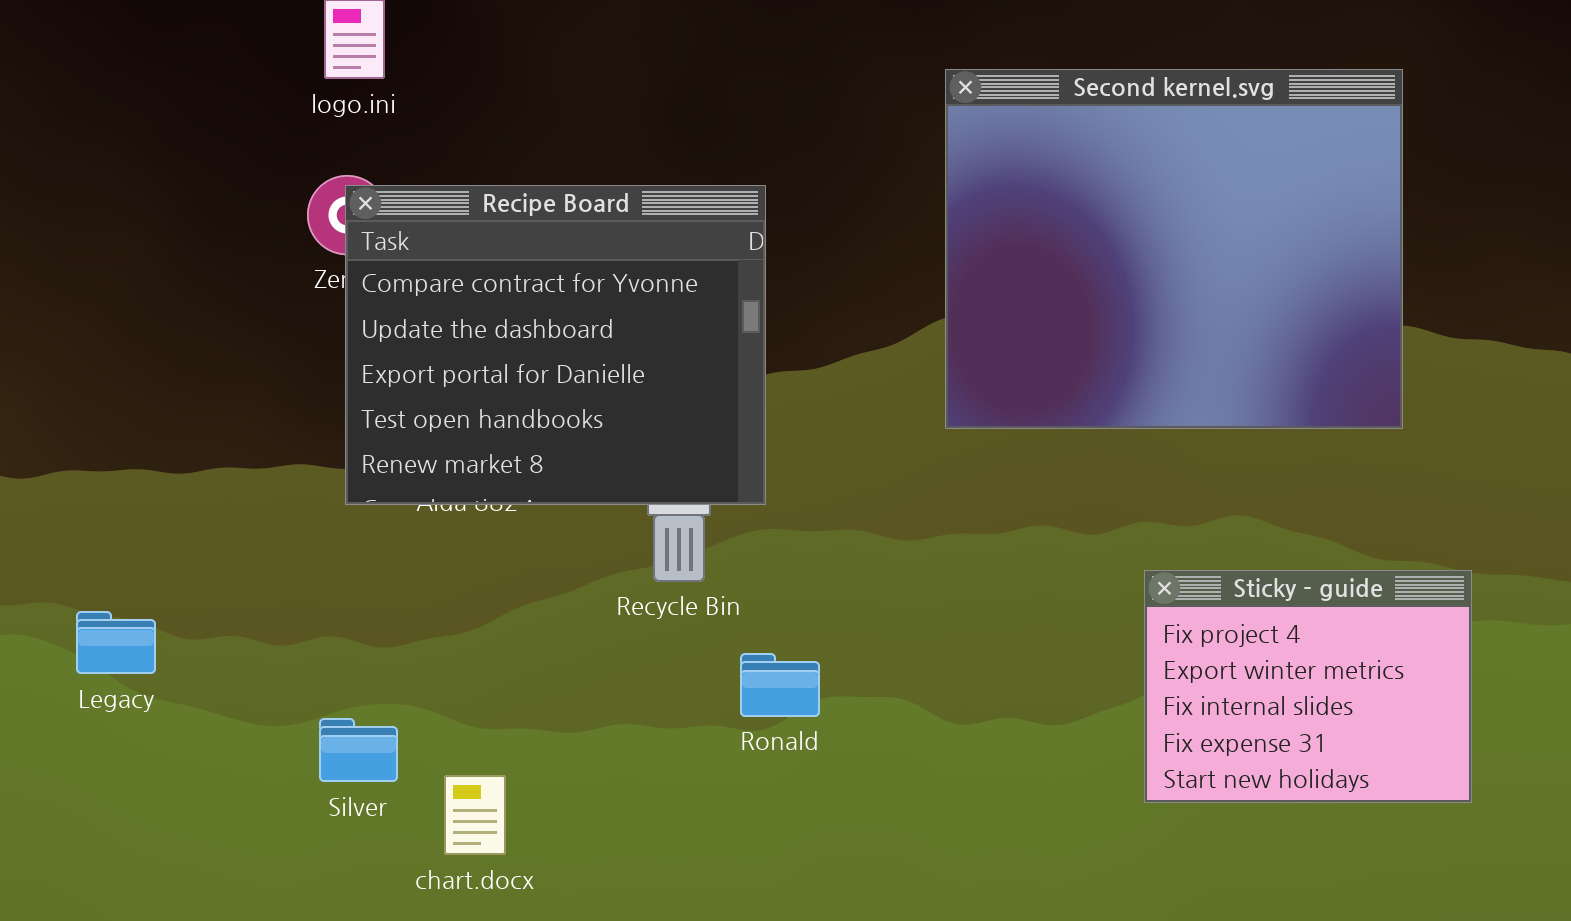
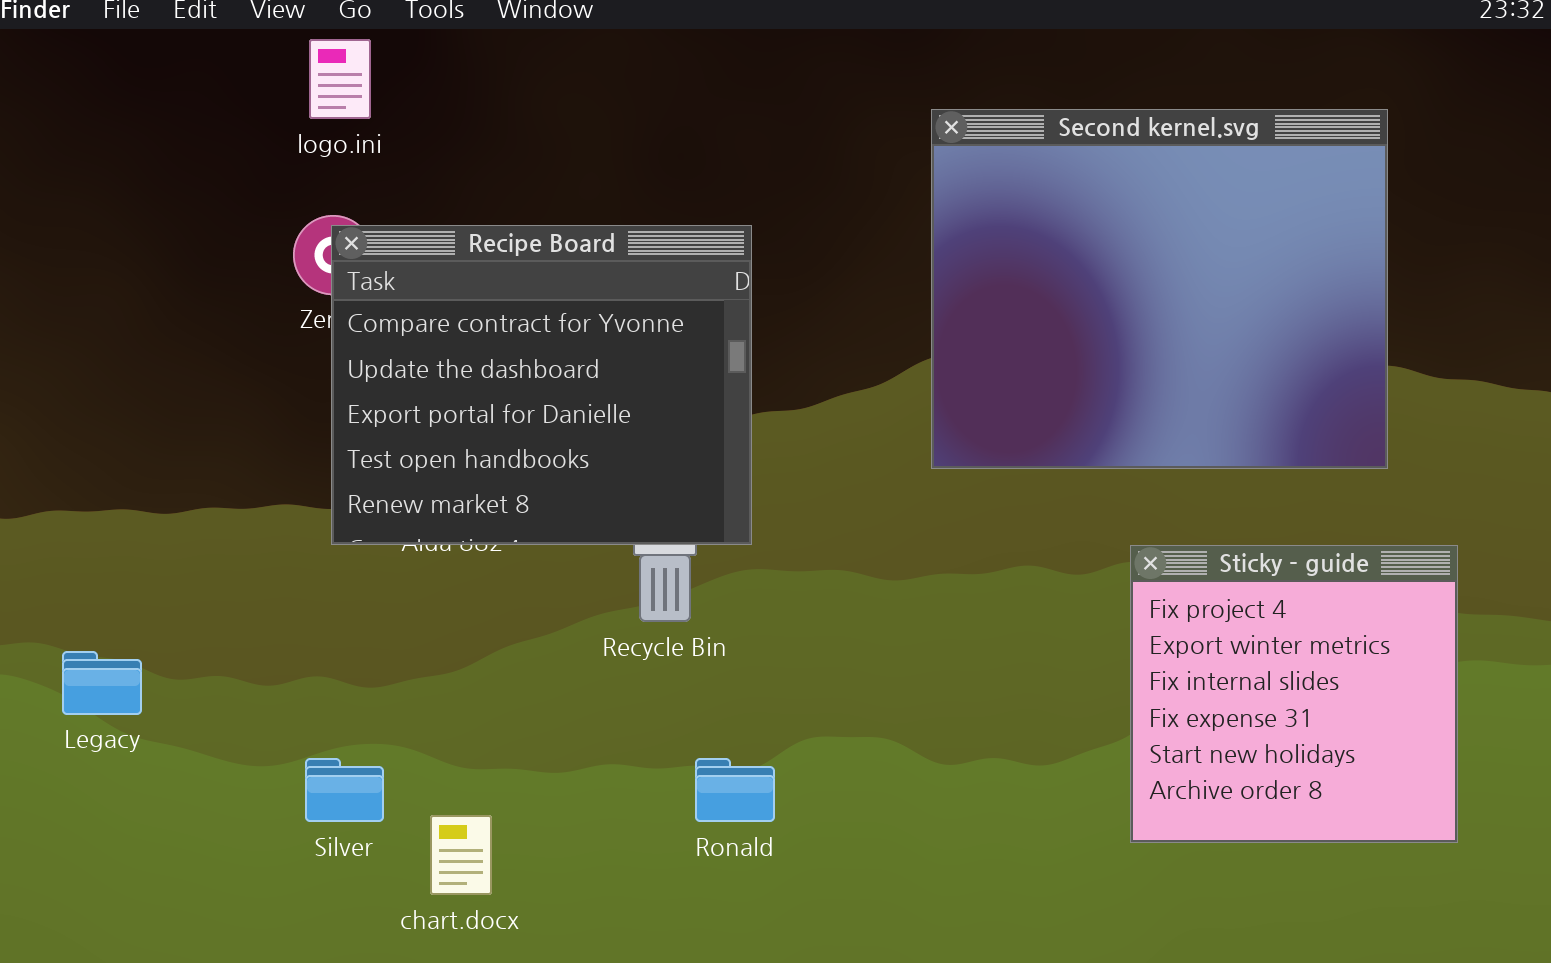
Sticky - guide: [1144,570,1472,803] -> [1130,545,1458,843], resized
Ronald: [740,653,820,717] -> [695,758,775,822], moved

